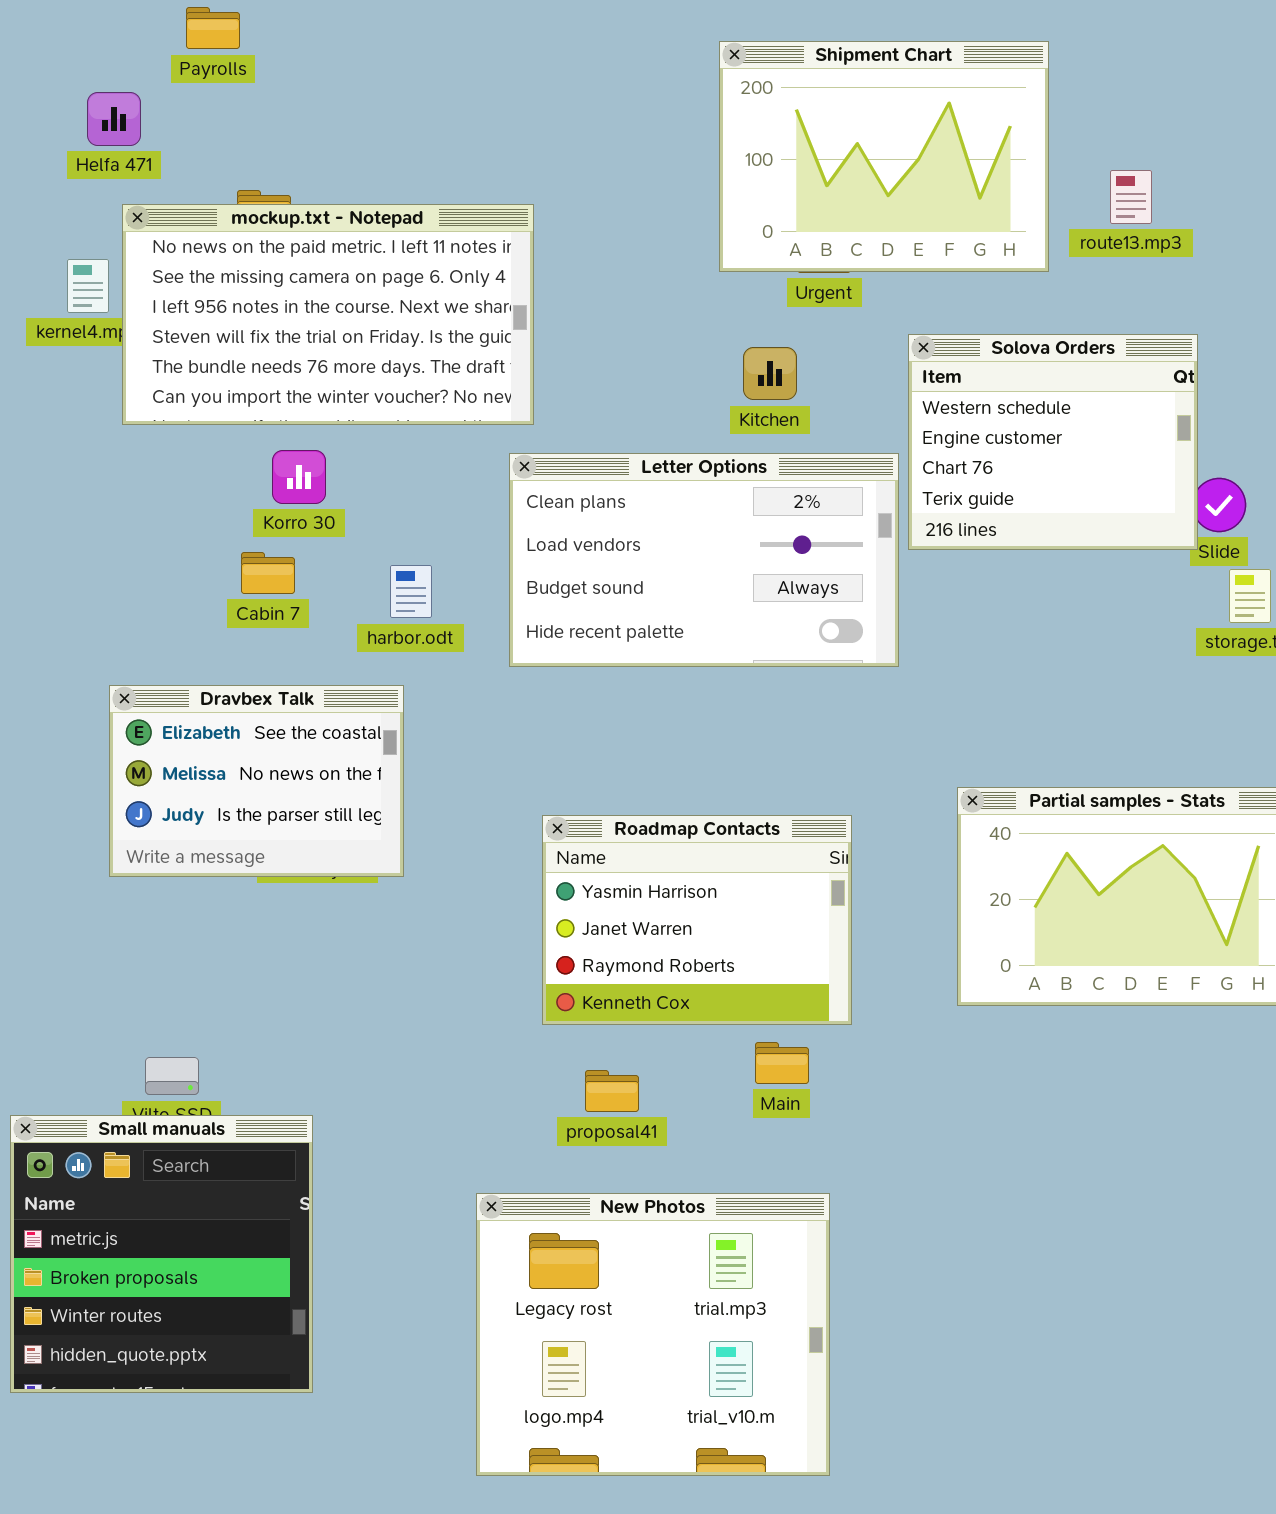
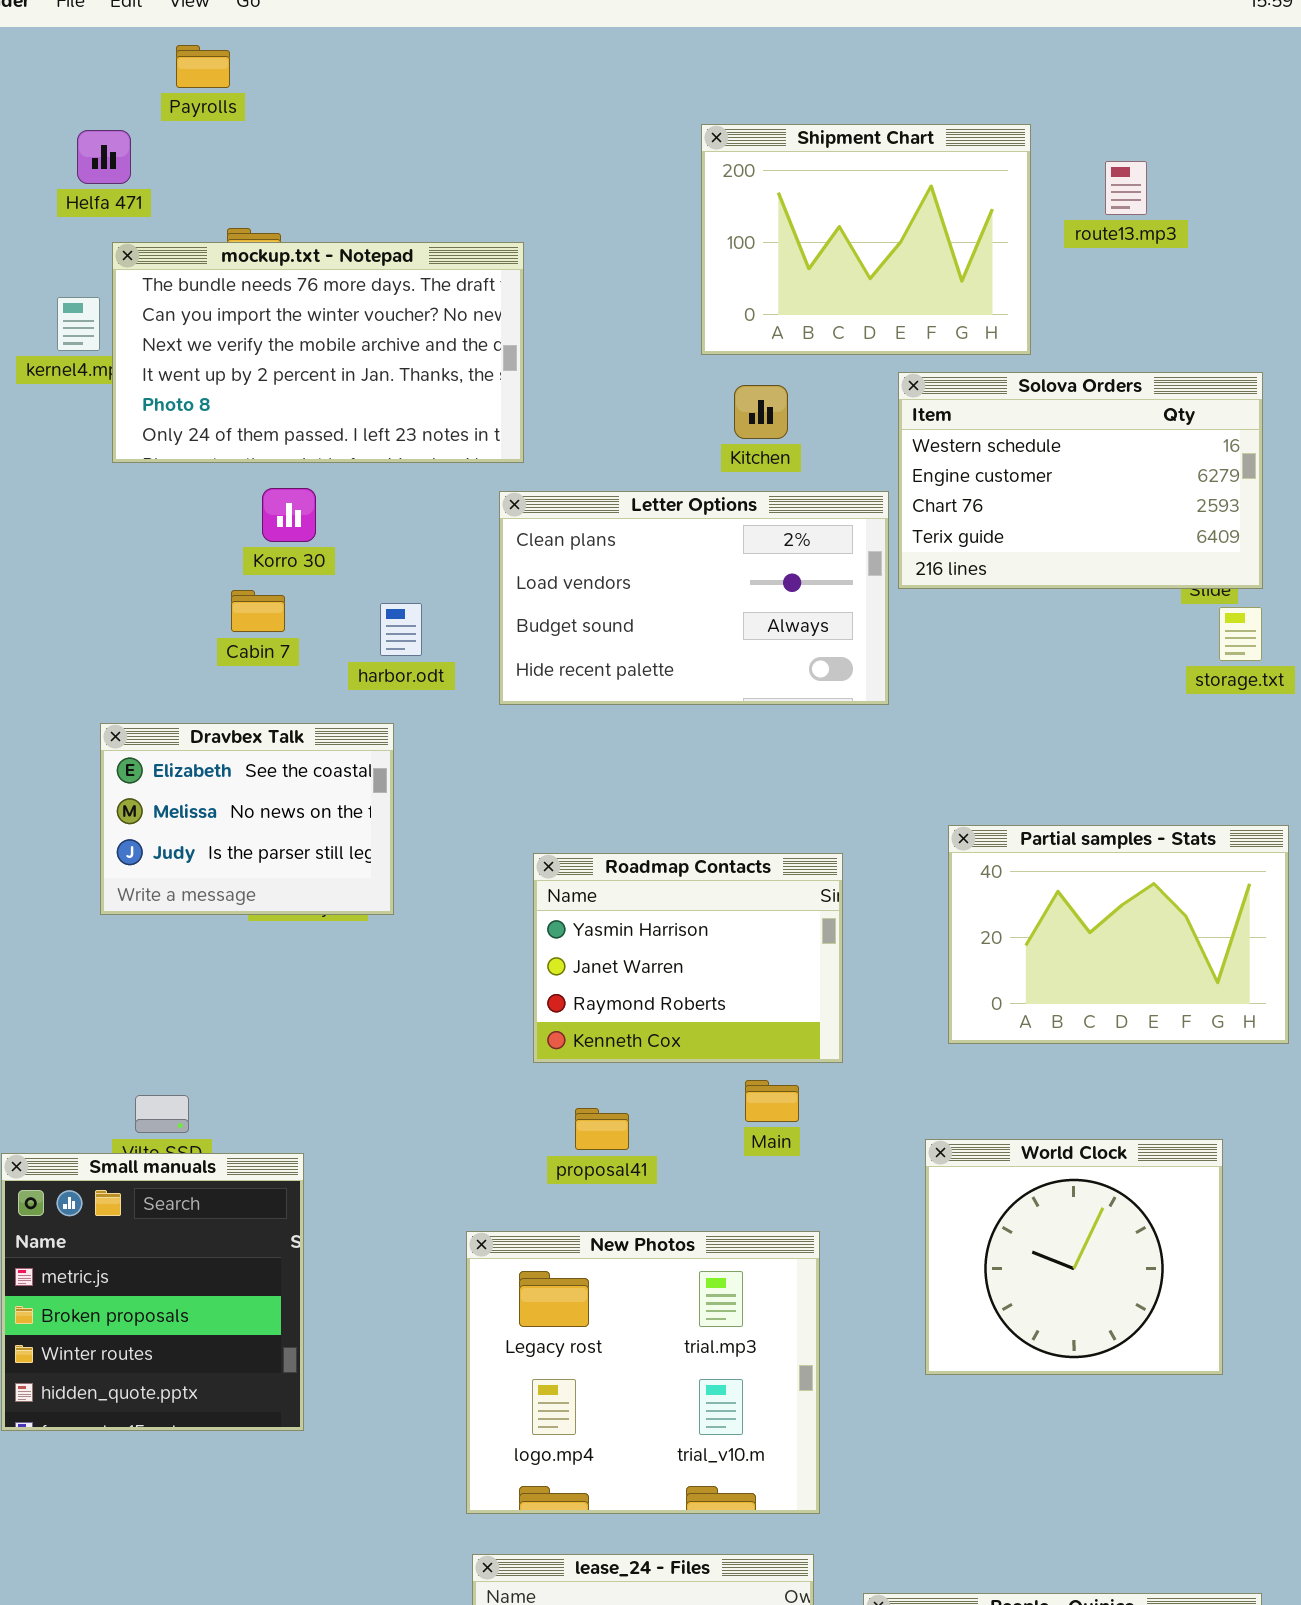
Shipment Chart: [719,41,1049,272] -> [701,124,1031,355], moved
route13.mp3: [1110,170,1152,224] -> [1105,161,1147,215], moved
mockup.txt - Notepad: [122,204,534,425] -> [112,242,524,463], scrolled down 4 rows
Solova Orders: [908,334,1198,550] -> [898,372,1263,589], resized
World Clock: none -> [925,1139,1223,1375], opened

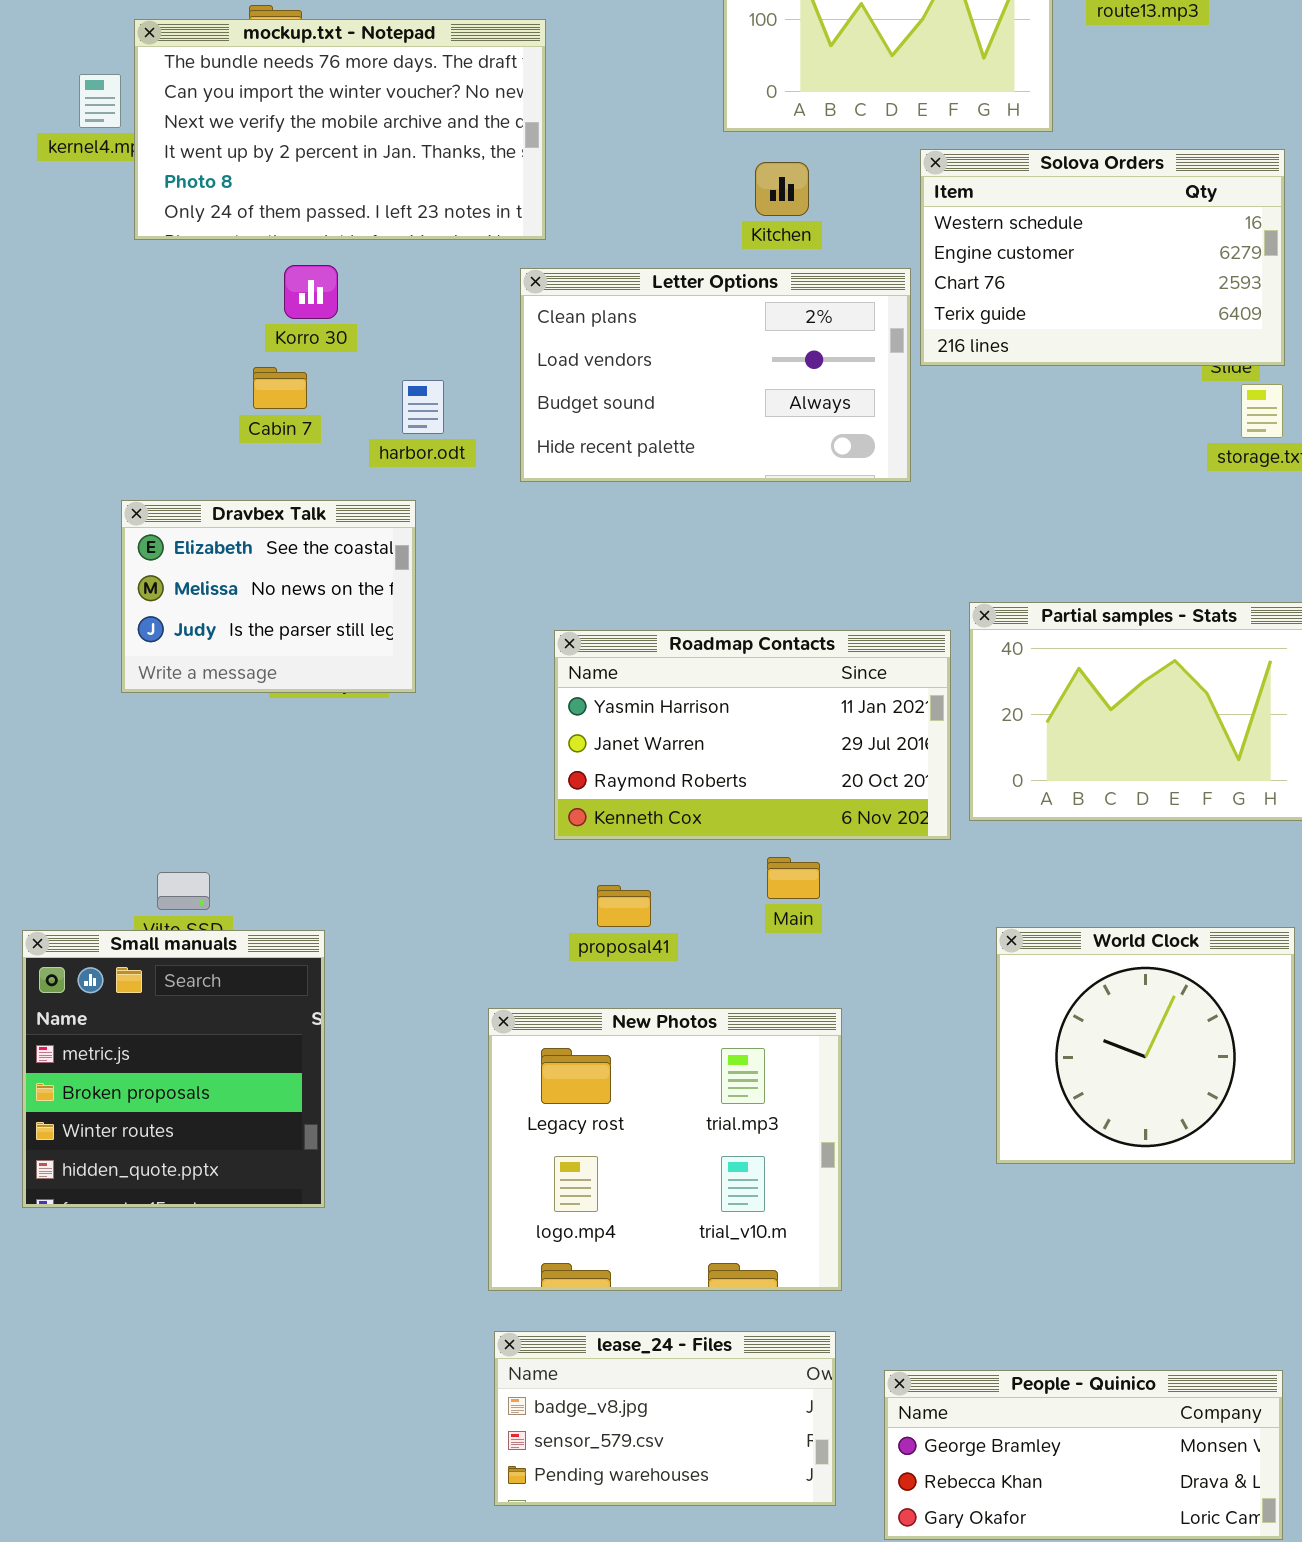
Roadmap Contacts: [533,853,843,1063] -> [554,630,951,840], resized
World Clock: [925,1139,1223,1375] -> [996,927,1295,1164], moved

